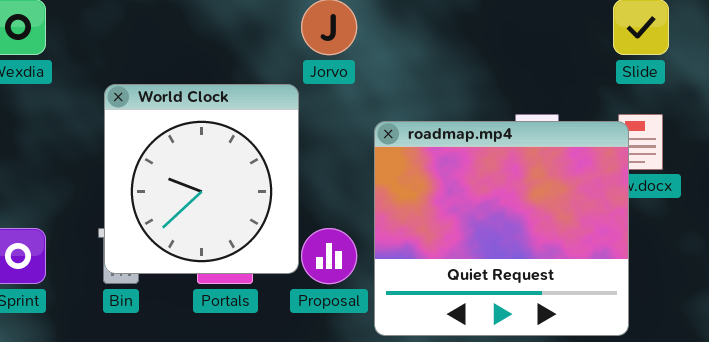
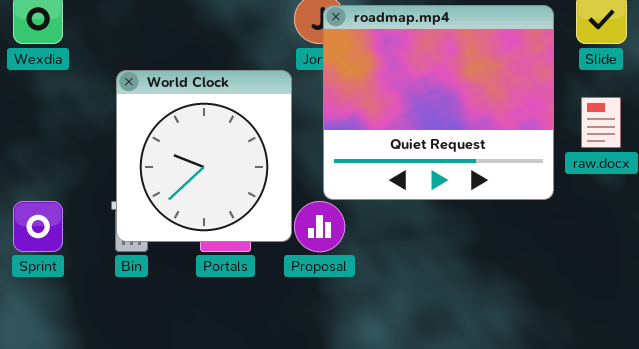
roadmap.mp4: [374,121,629,336] -> [323,5,554,200], moved

